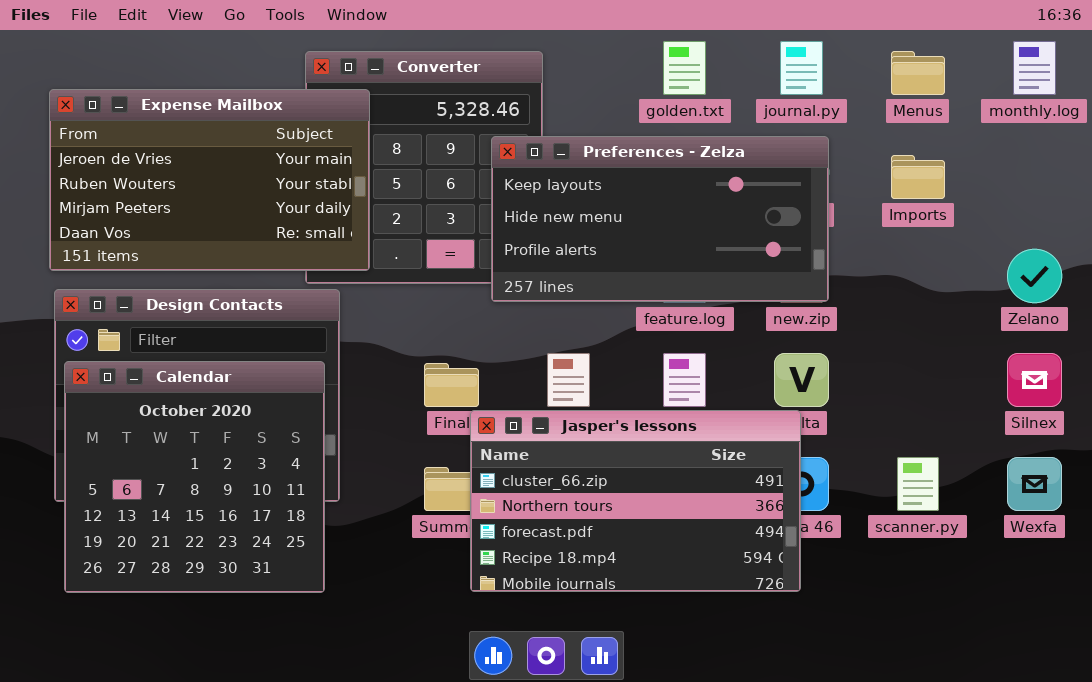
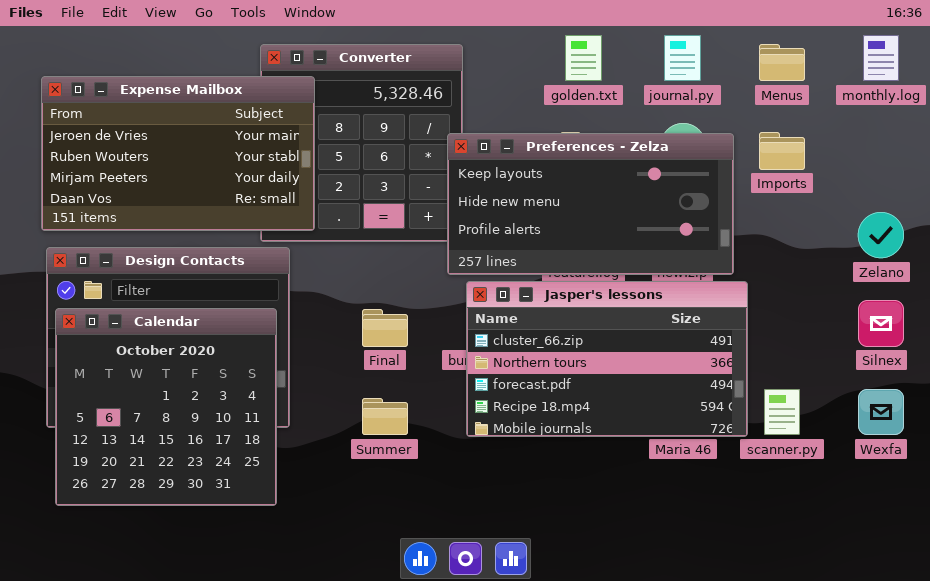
Preferences - Zelza: [491,136,829,302] -> [447,133,734,275], moved
Jasper's lessons: [470,410,801,592] -> [466,281,748,437], moved

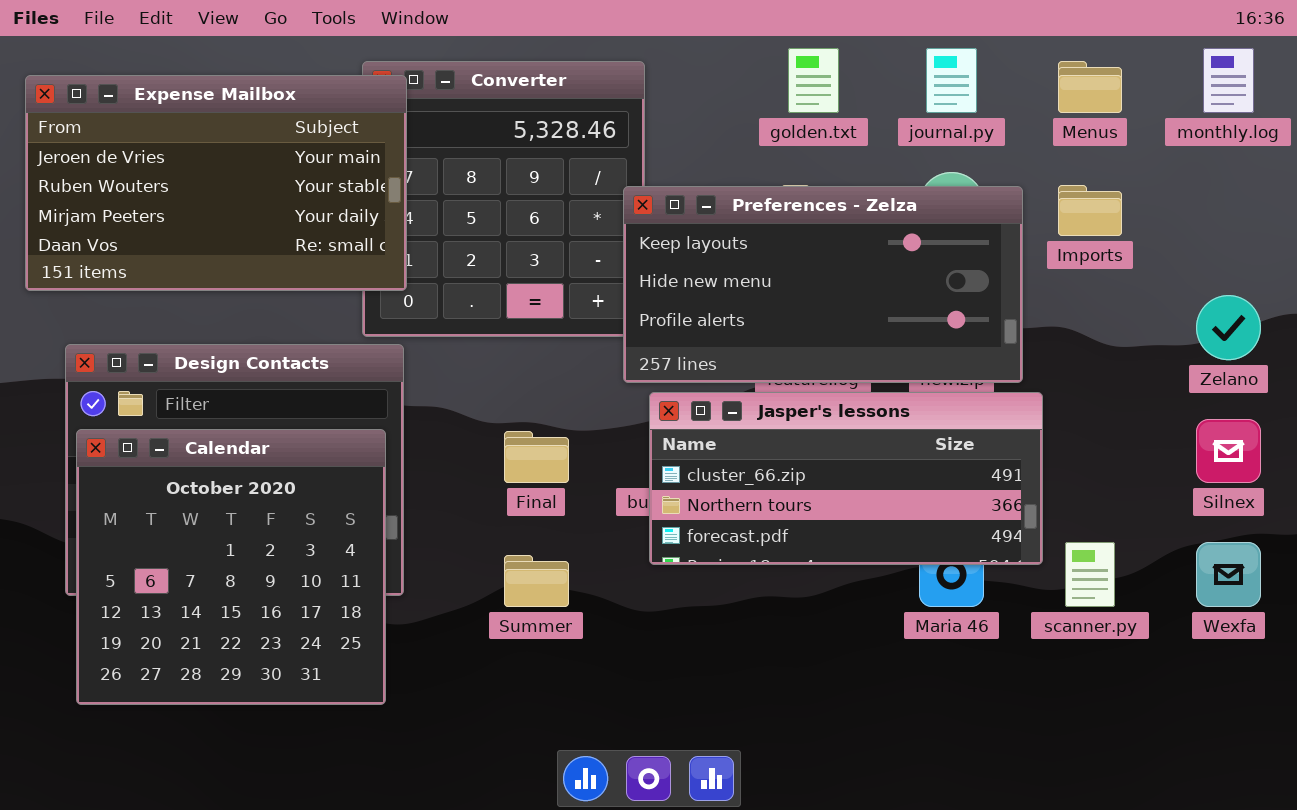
Expense Mailbox: [41,76,315,231] -> [25,75,407,291], moved
Jasper's lessons: [466,281,748,437] -> [649,392,1043,565], resized

